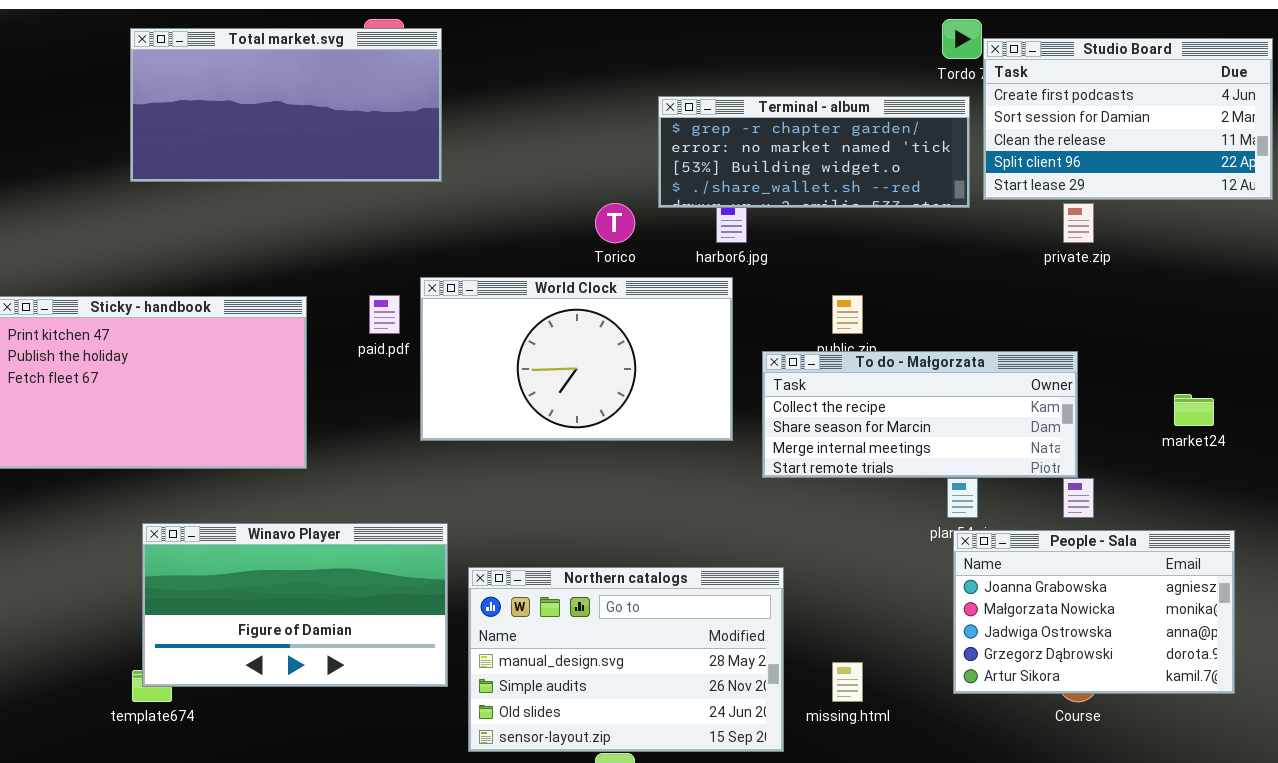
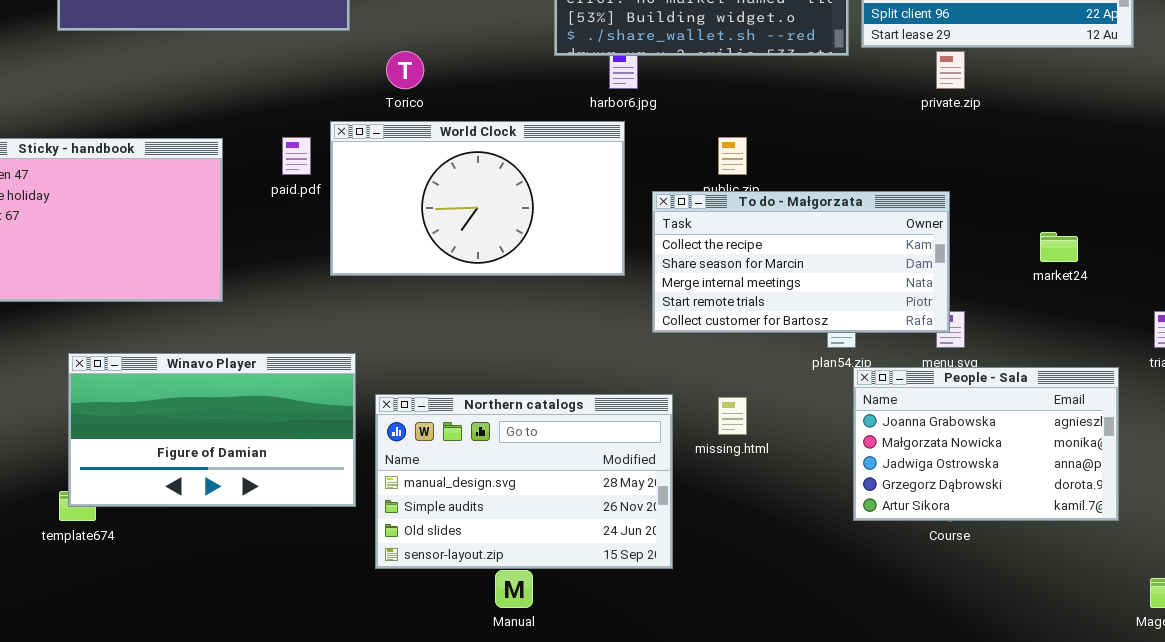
Torico: [595,203,635,243] -> [386,51,424,89], moved
To do - Małgorzata: [762,351,1078,478] -> [652,191,950,333], resized
People - Sala: [953,530,1235,694] -> [853,367,1119,521], moved
missing.html: [832,662,863,702] -> [718,397,747,435], moved

